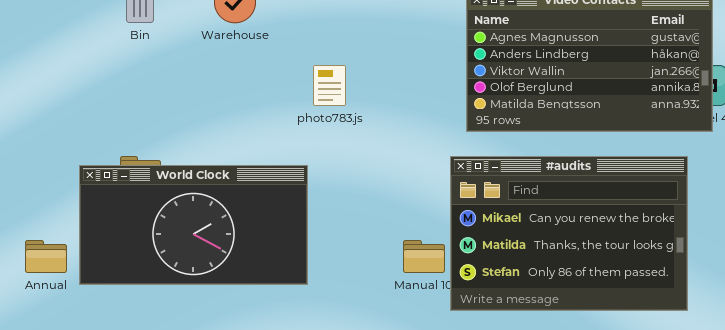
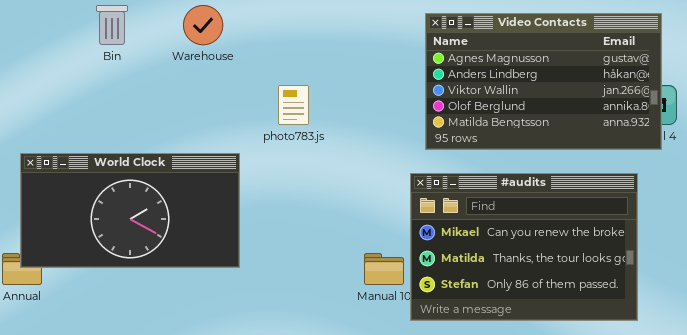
World Clock: [79,165,308,285] -> [20,153,240,268], moved

